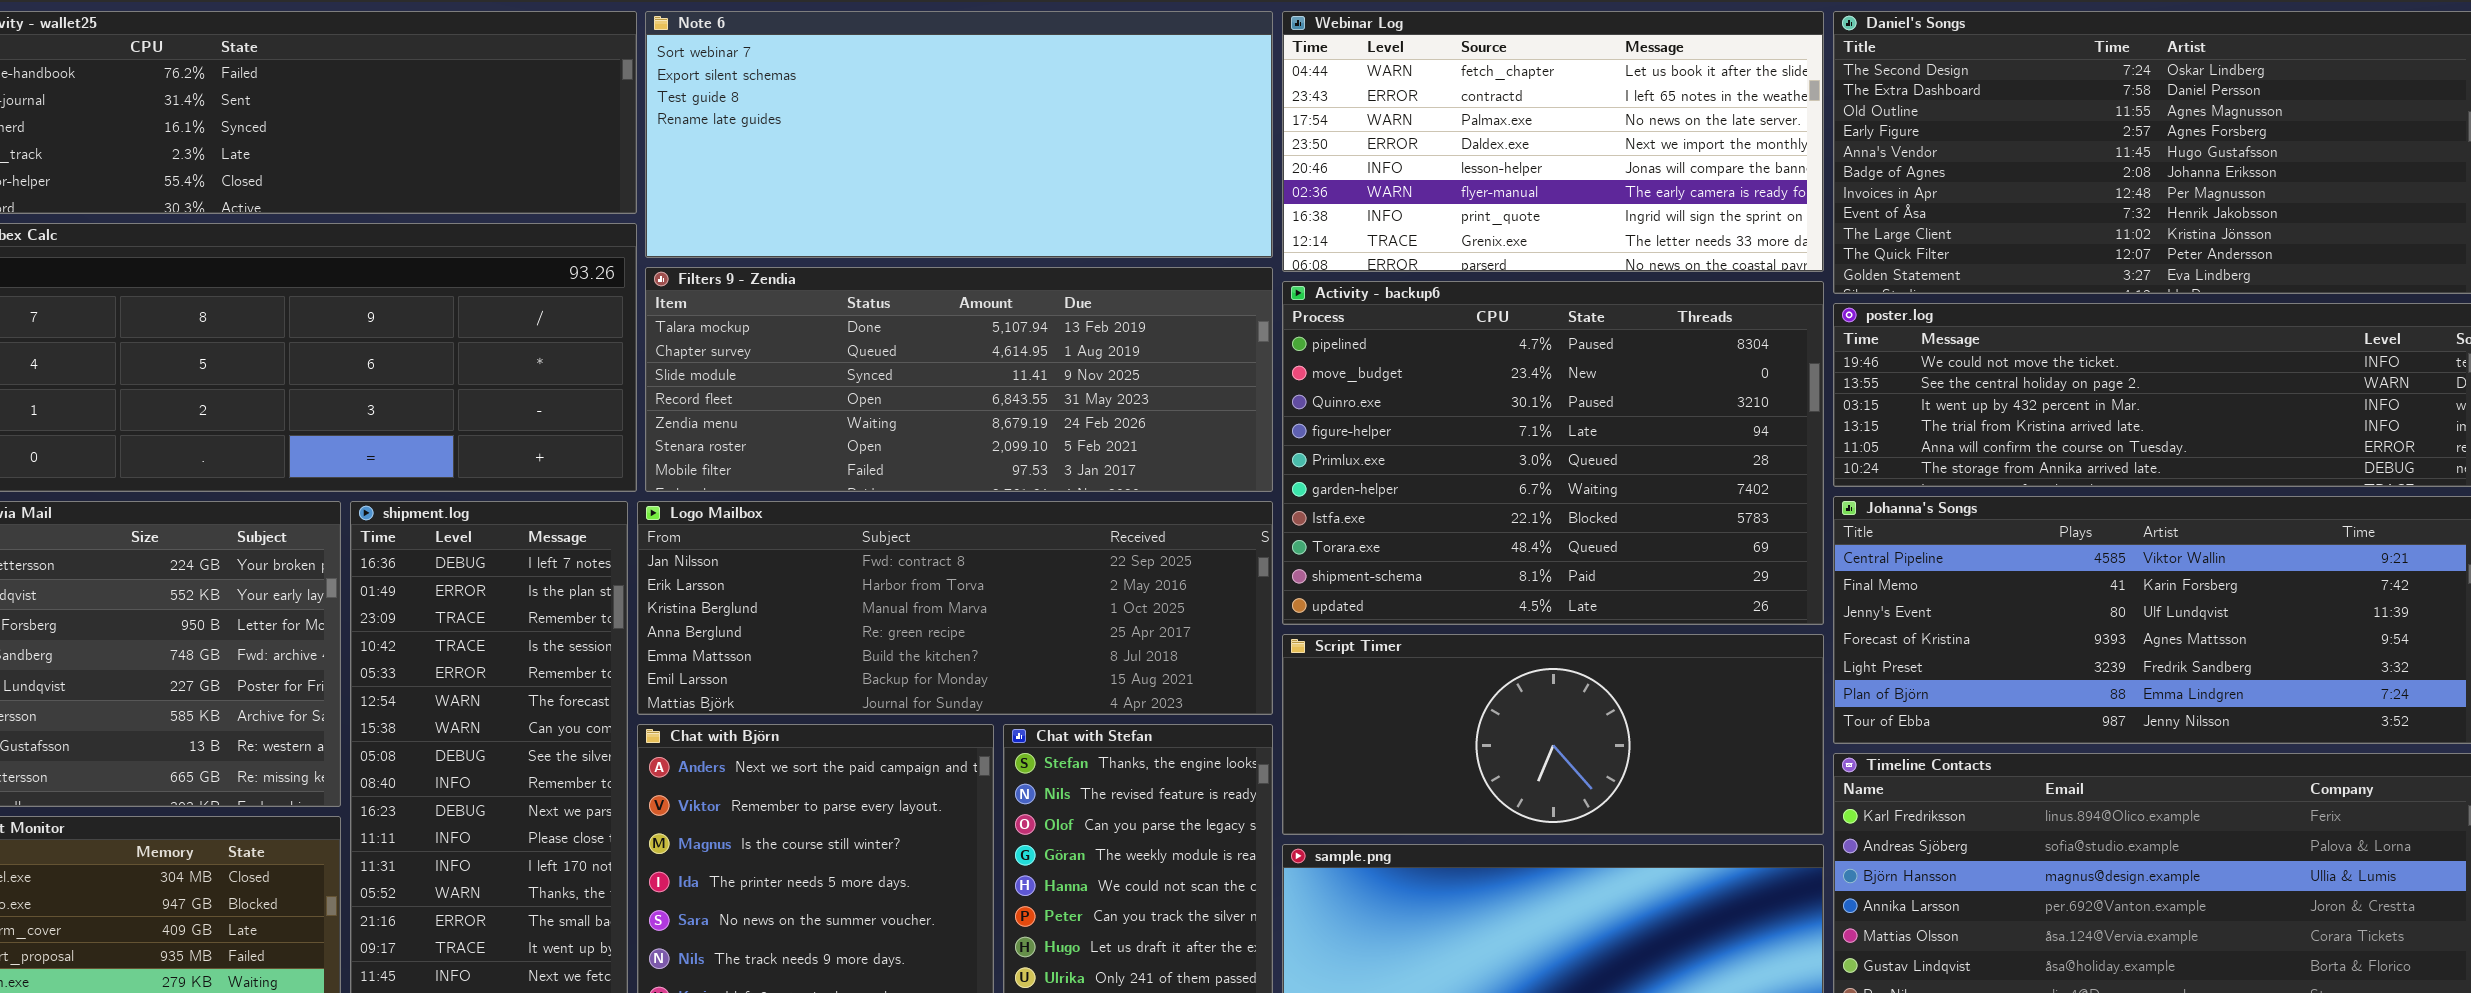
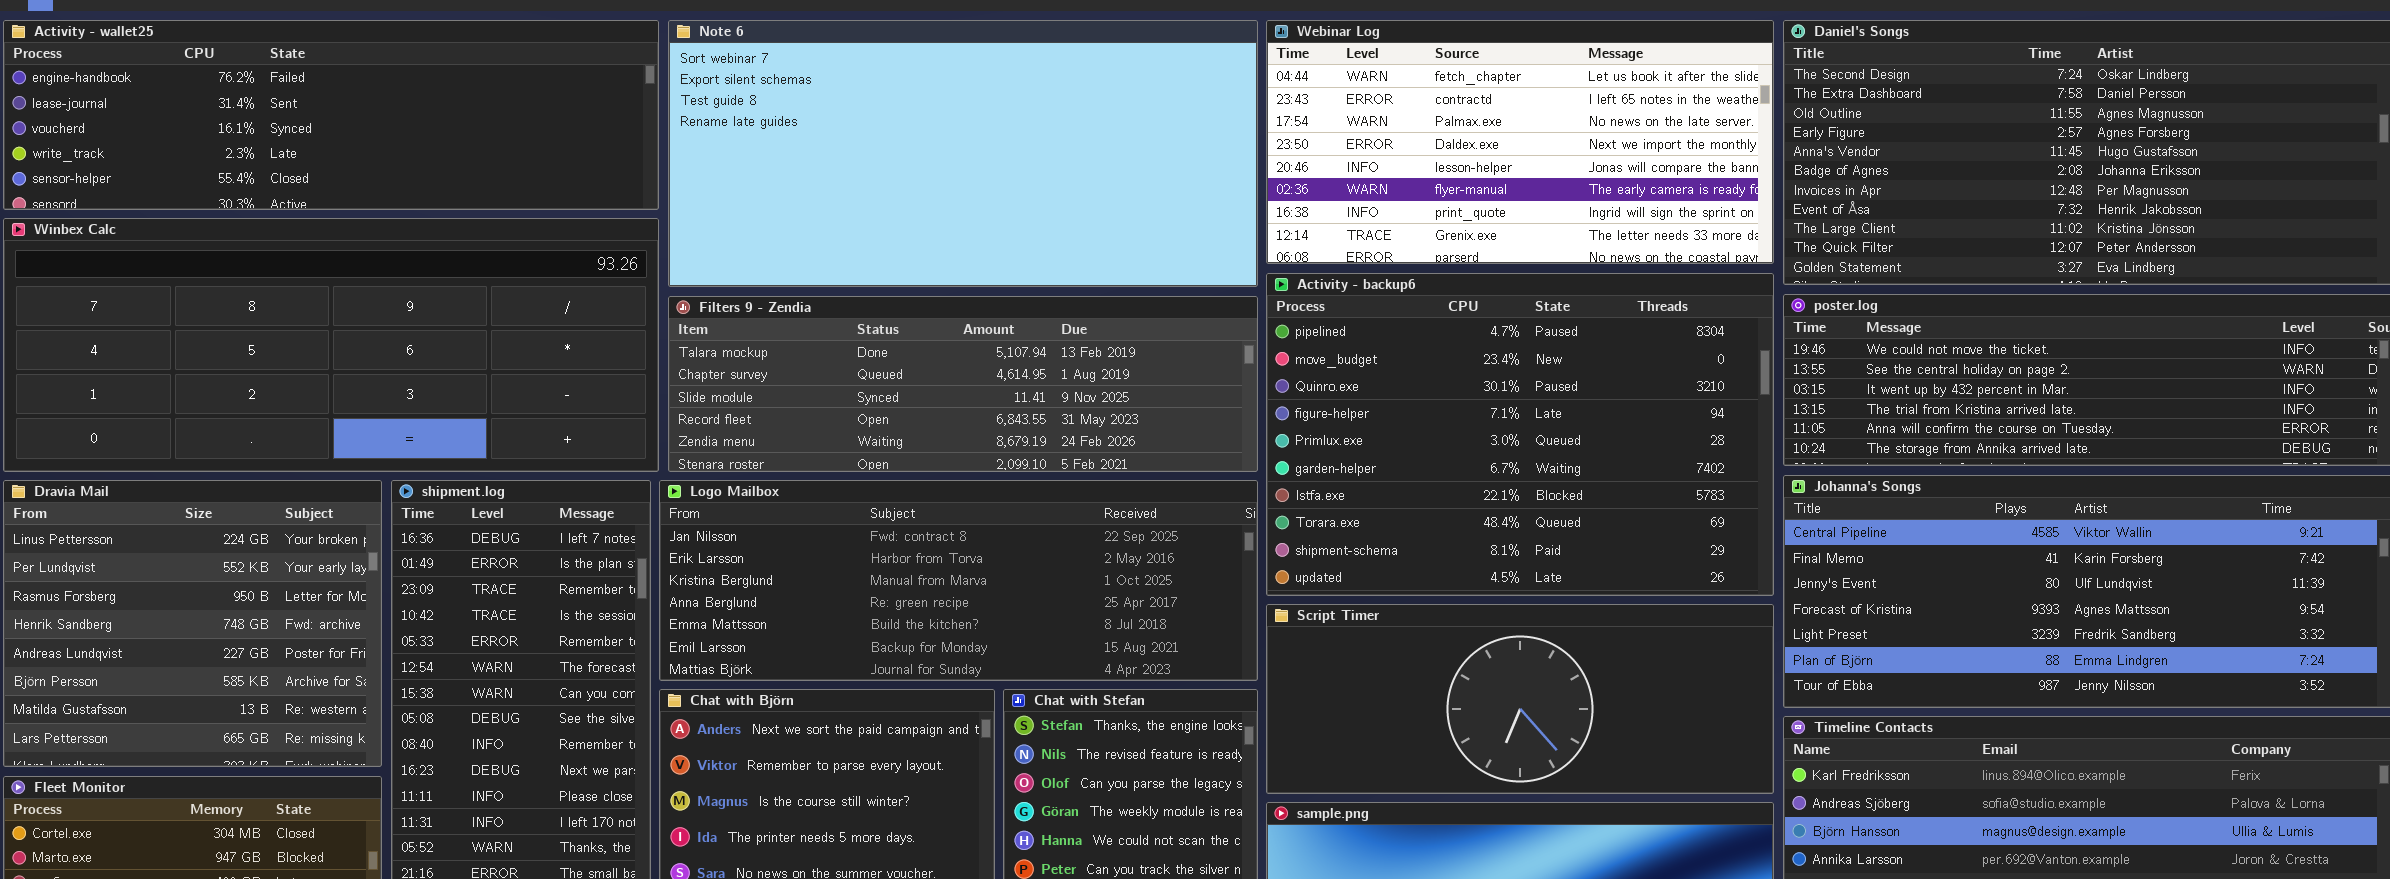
Note 6: [645,11,1273,258] -> [668,20,1258,287], resized
Filters 9 - Zendia: [645,267,1273,492] -> [668,296,1258,472], resized

